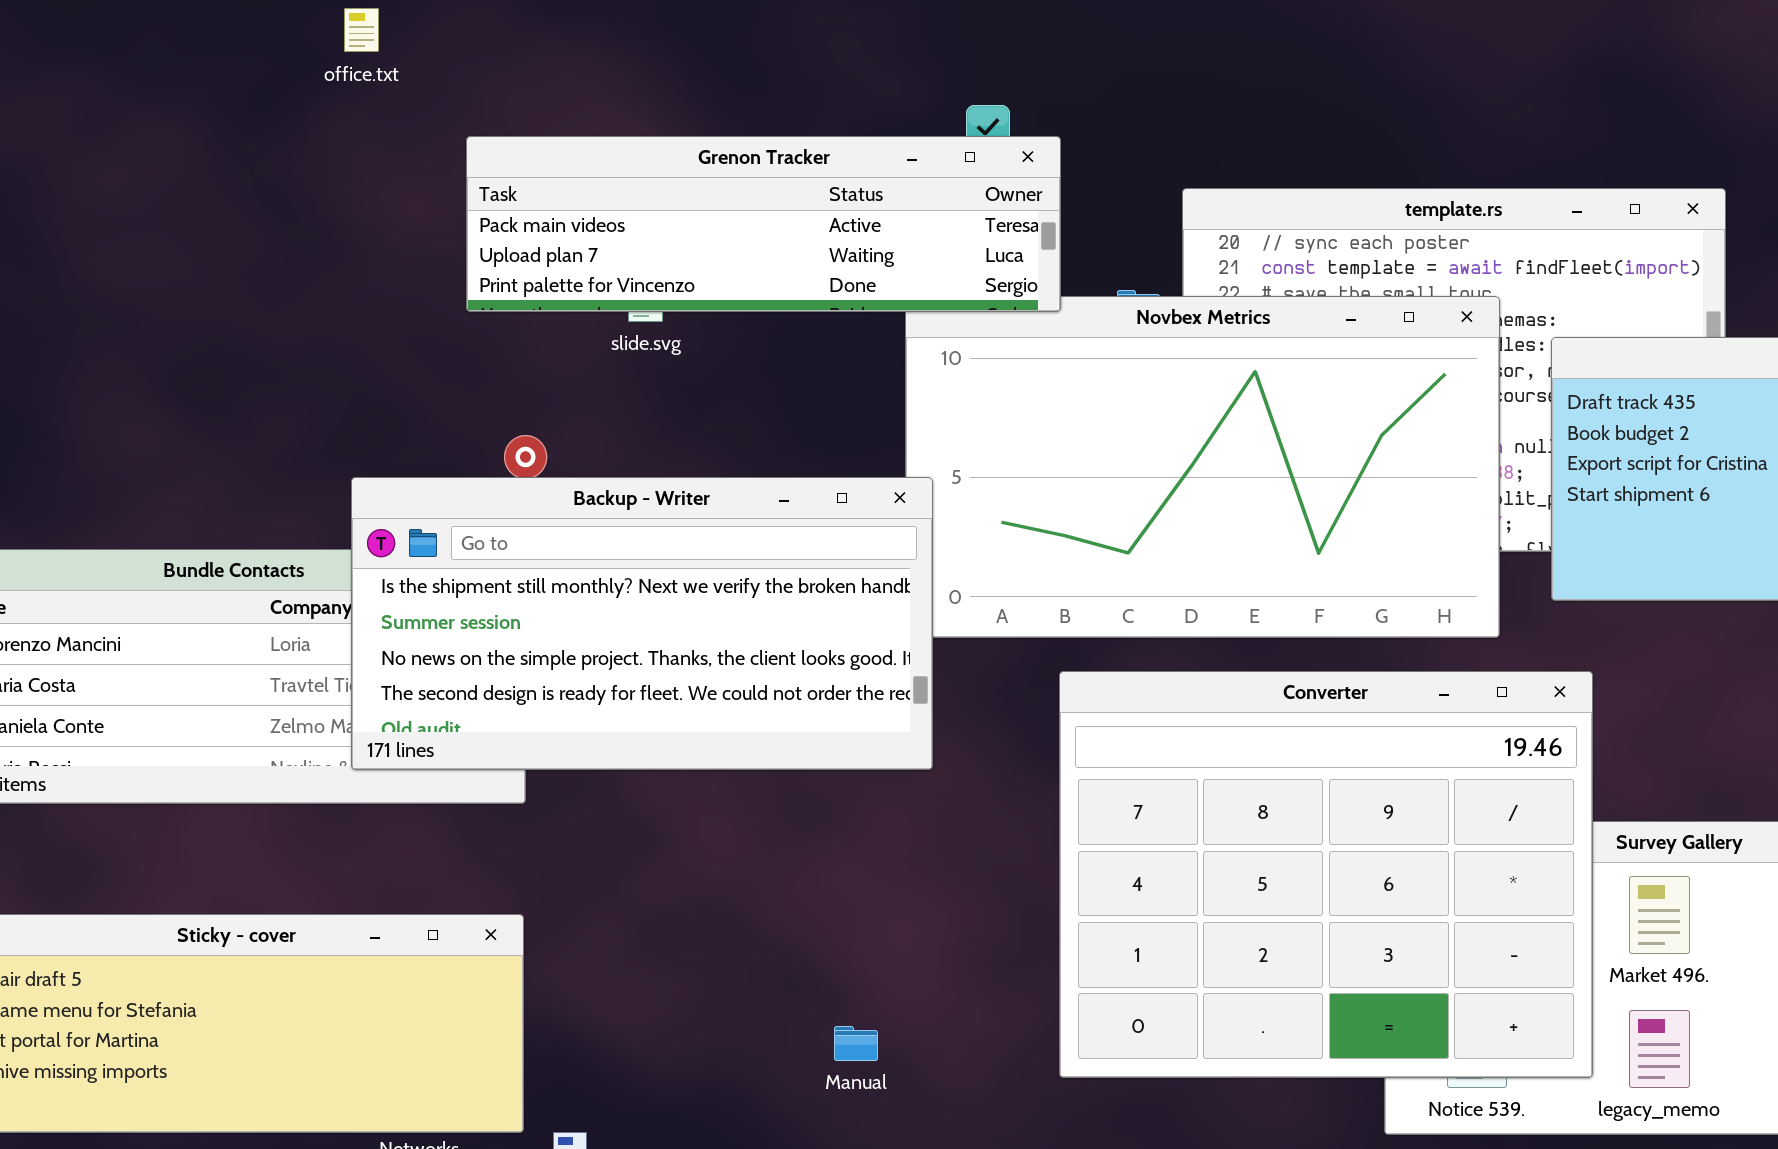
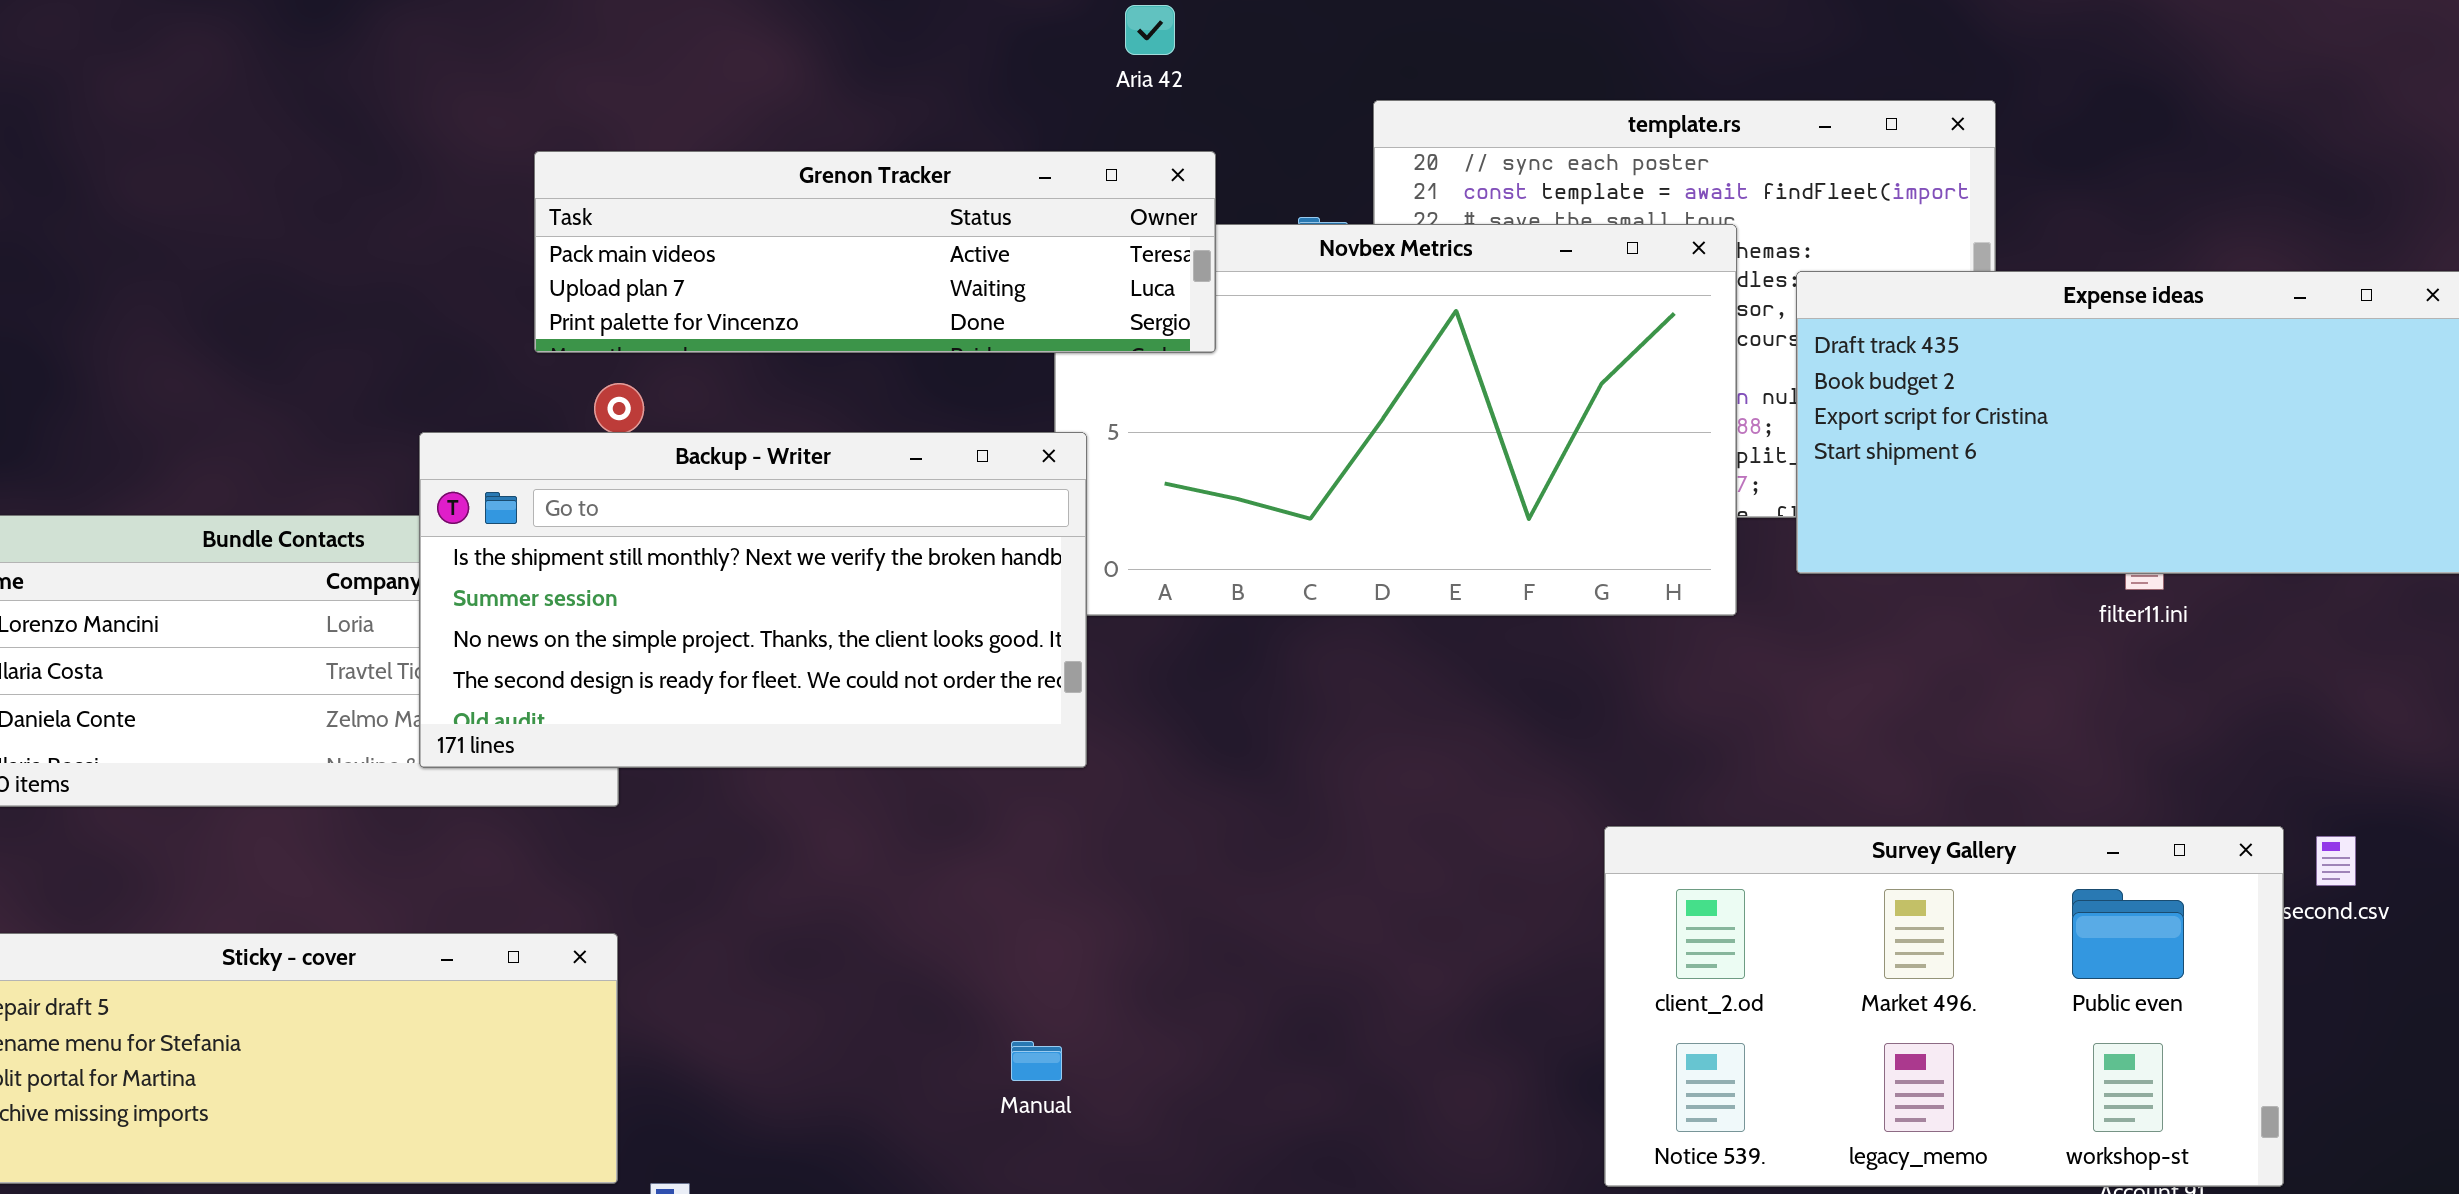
Grenon Tracker: [466,136,1061,312] -> [534,151,1216,353], moved
Converter: [1059,671,1593,1078] -> none, closed
Manual: [834,1026,878,1061] -> [1011,1041,1062,1081], moved

